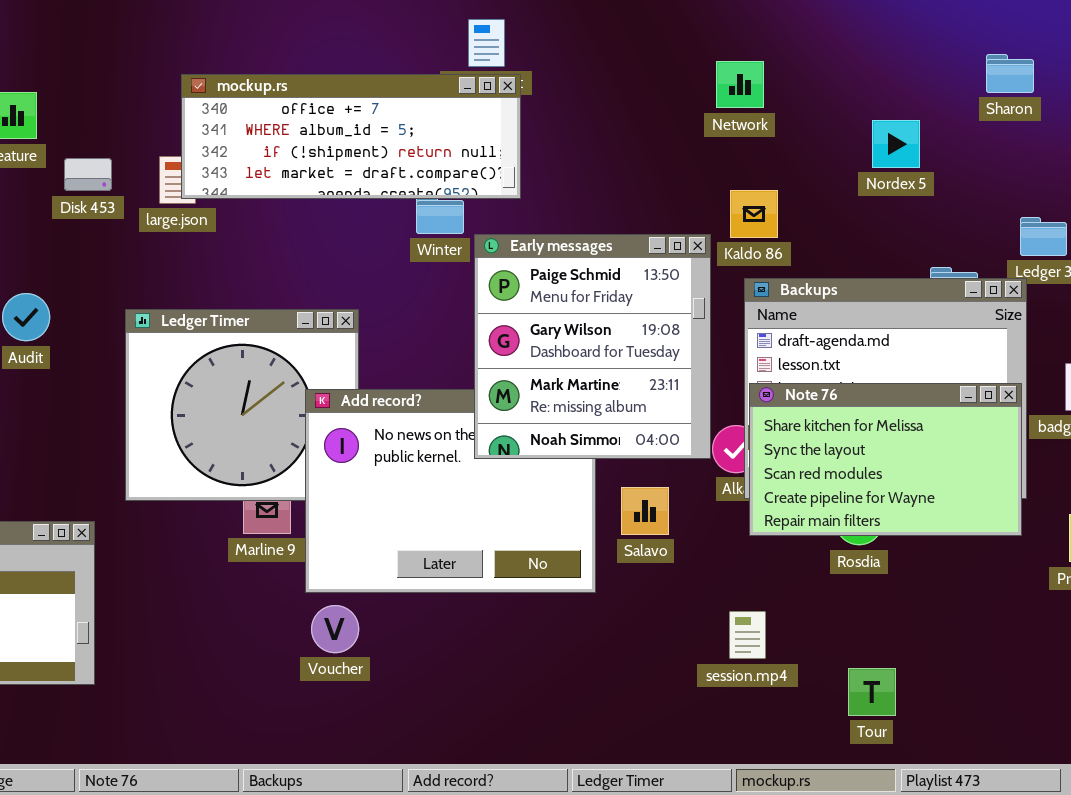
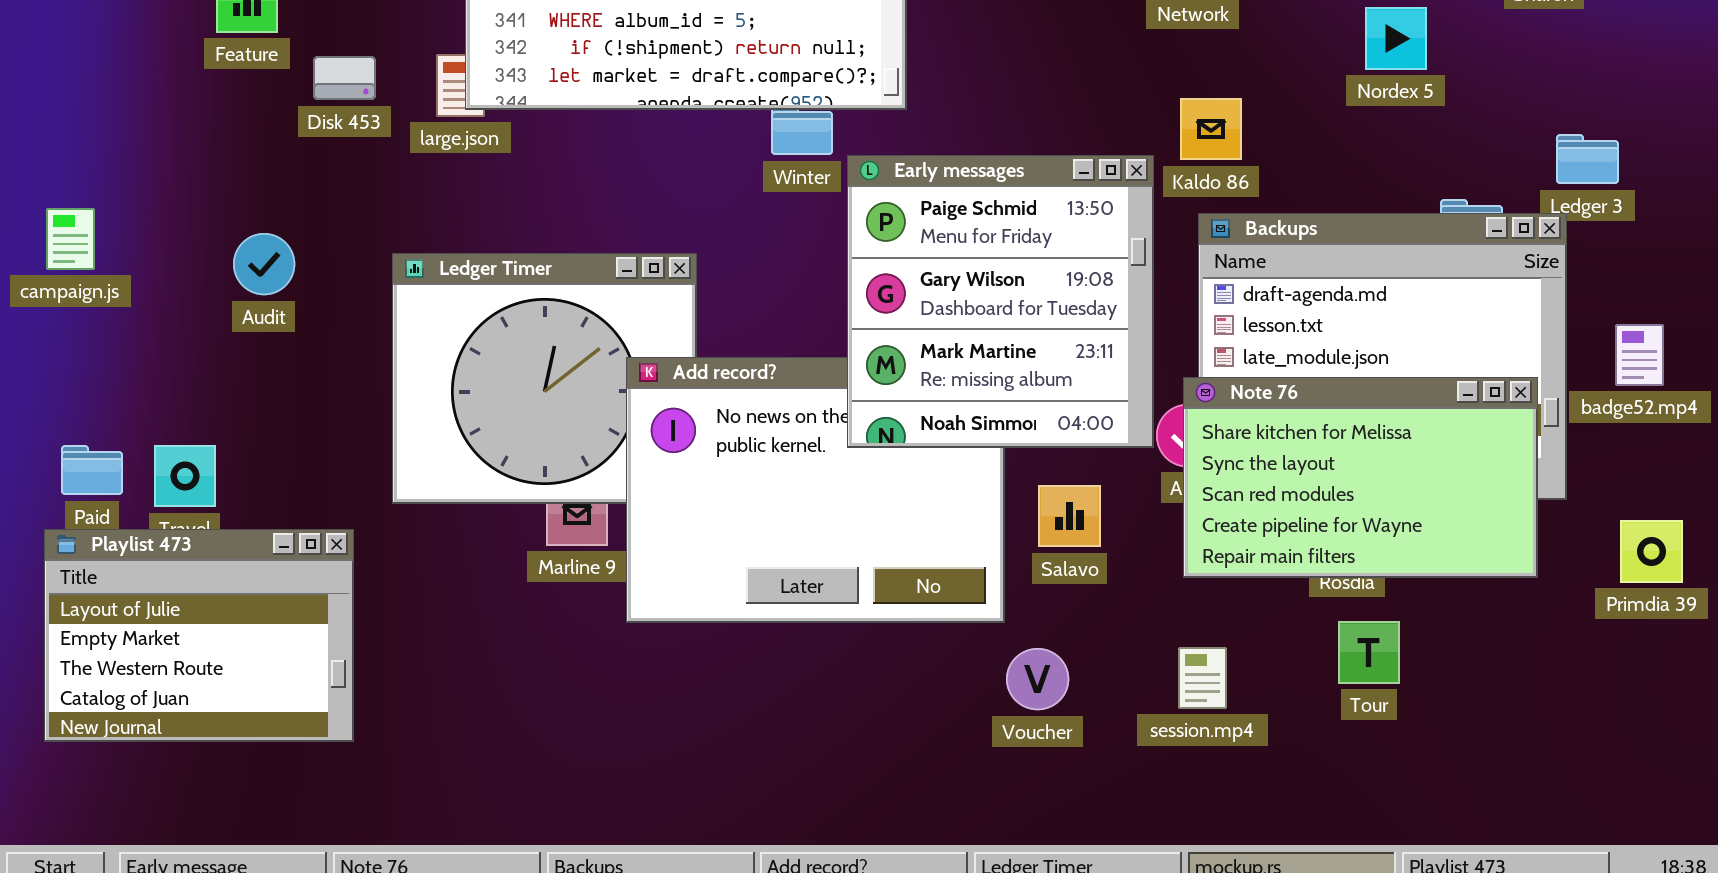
Note 76: [749,383,1022,536] -> [1183,377,1538,578], moved
Voucher: [311,605,359,653] -> [1006,648,1069,710], moved
Tour: [848,668,896,716] -> [1338,621,1400,684], moved

